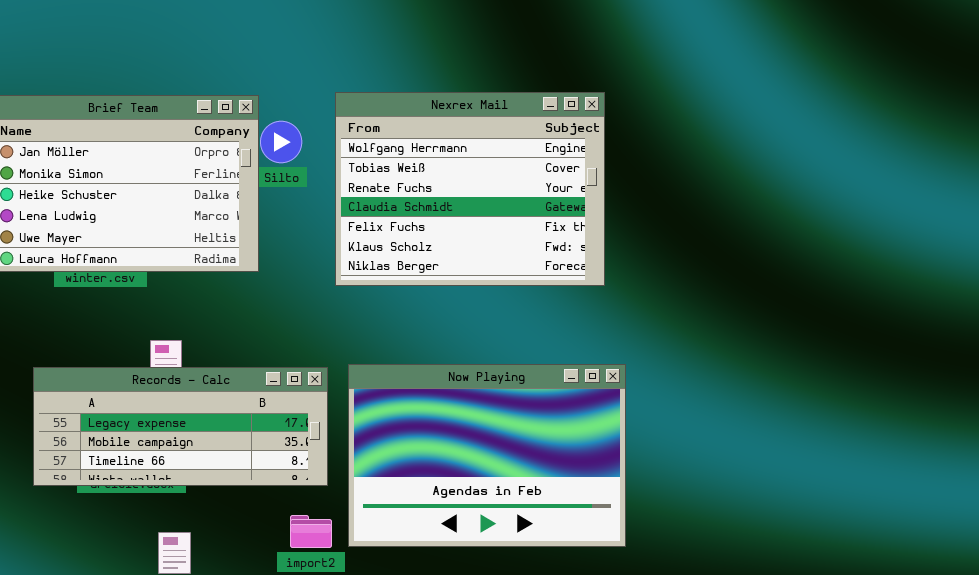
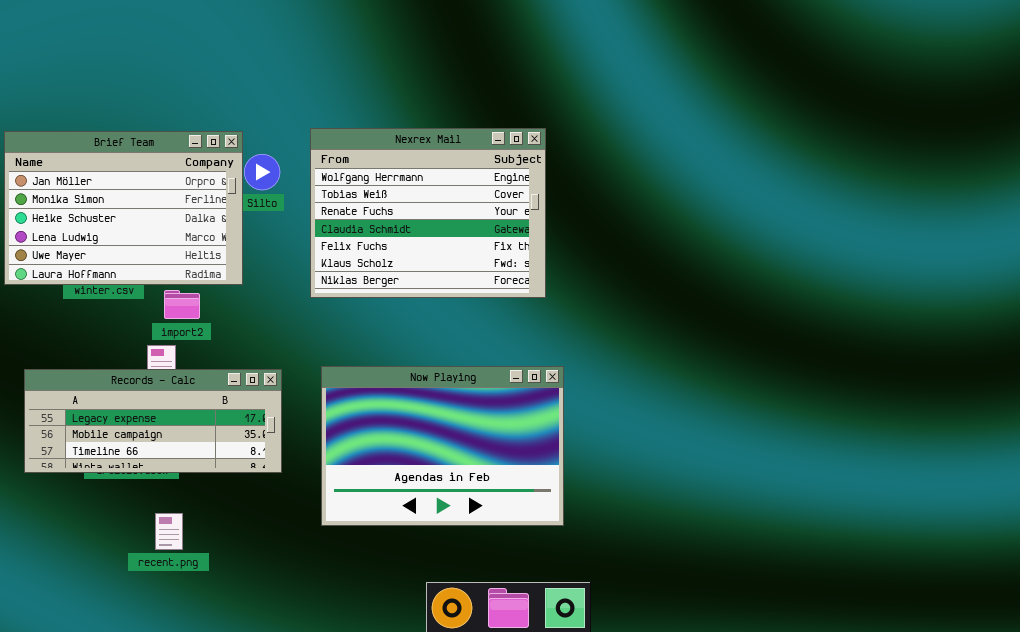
Records - Calc: [33,367,328,486] -> [24,369,282,473], moved
import2: [290,515,332,548] -> [164,290,200,319], moved

